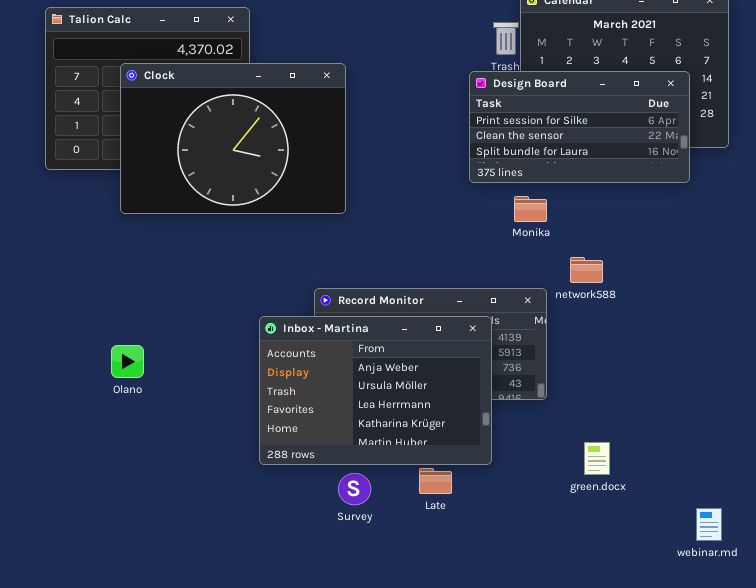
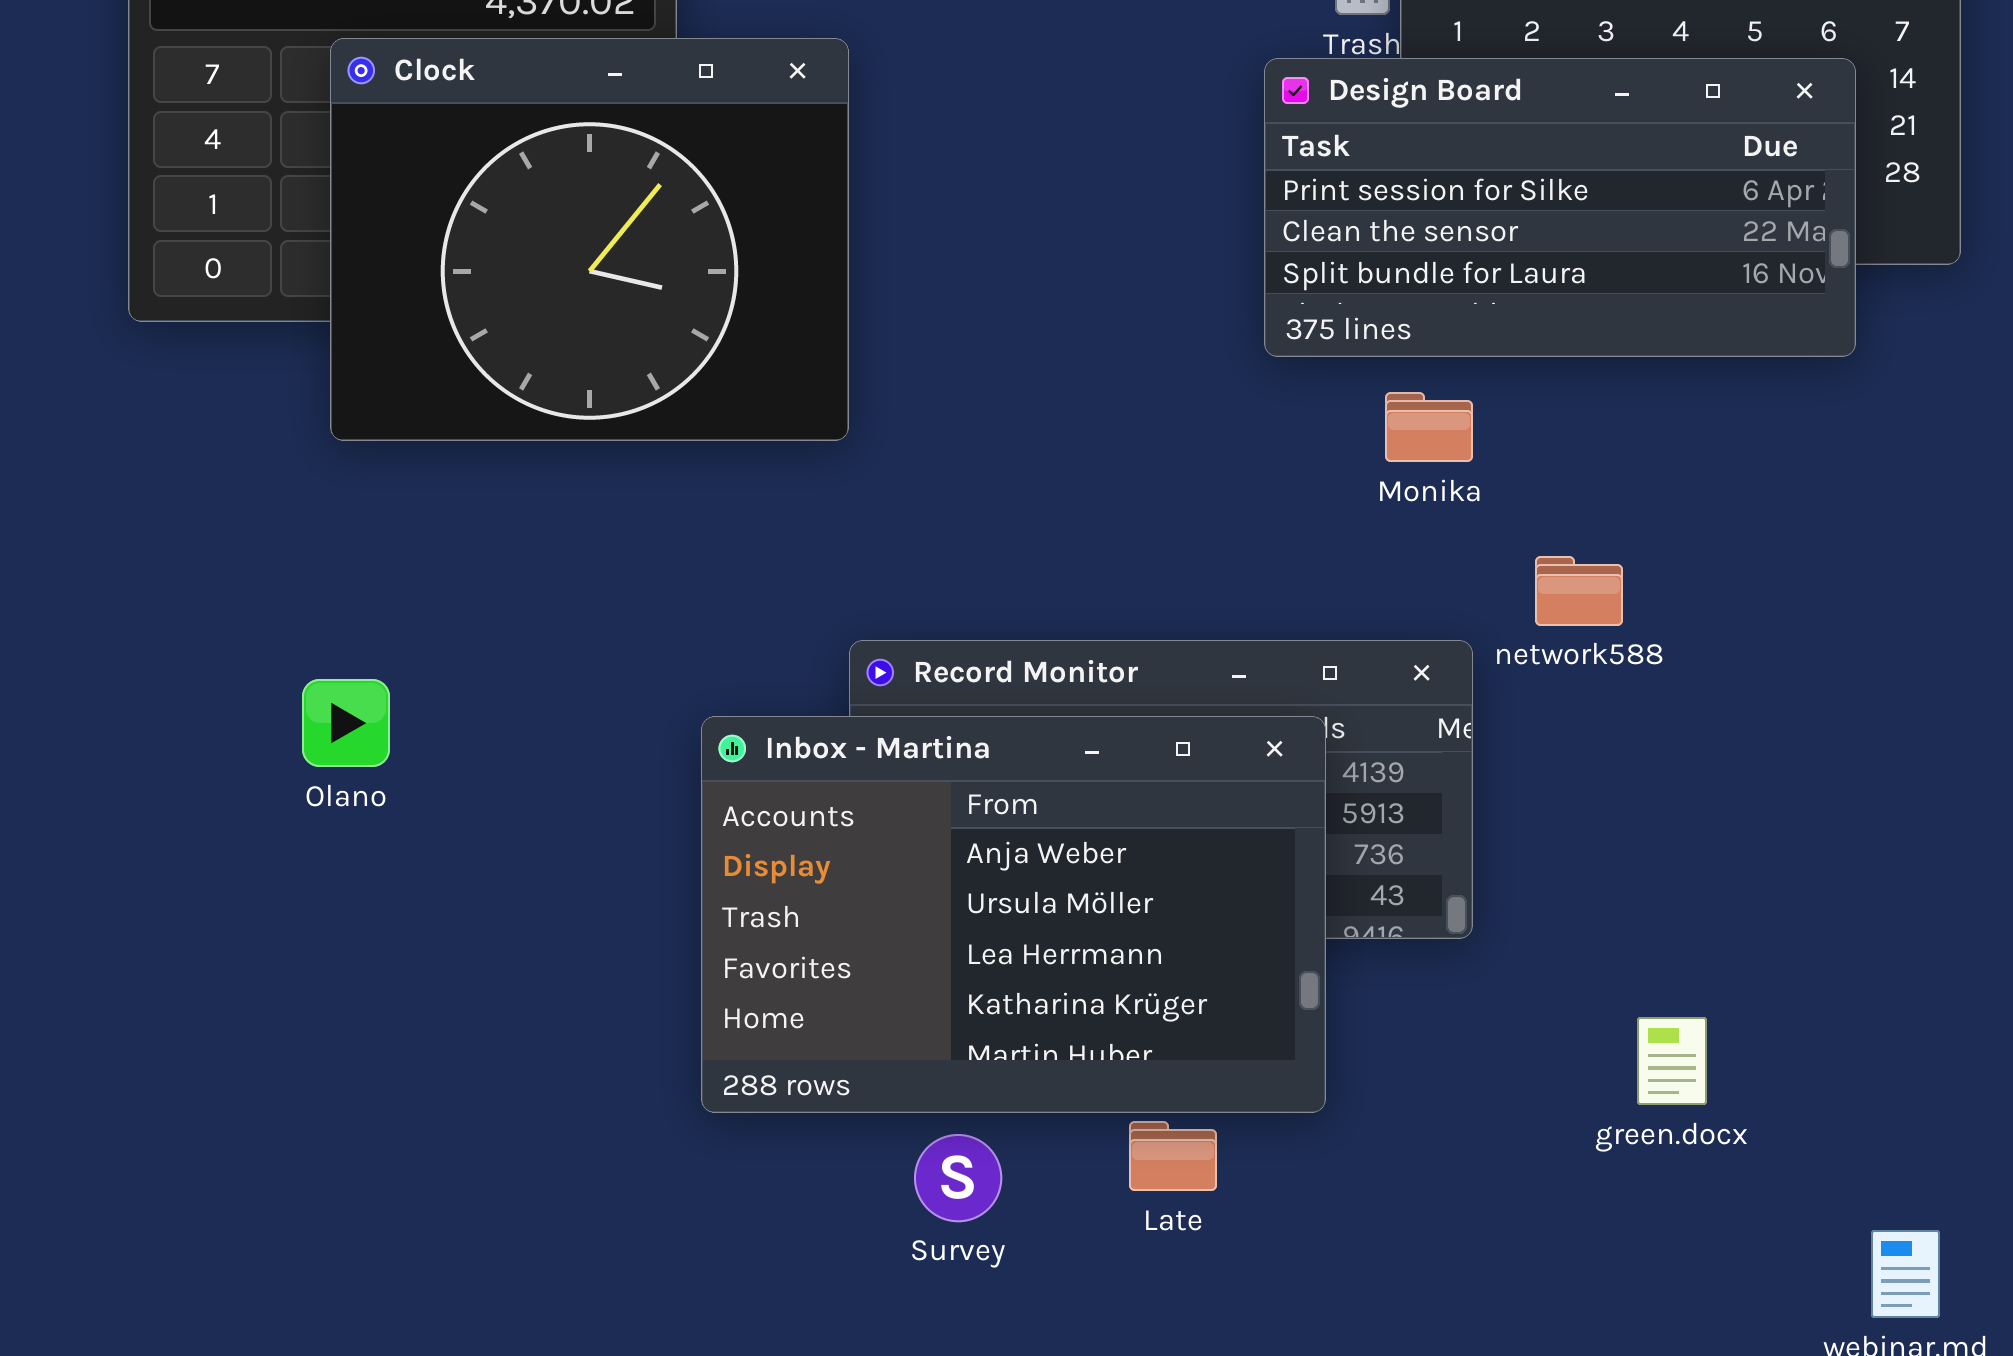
Clock: [120,63,346,214] -> [330,38,849,441], resized
Olano: [111,345,144,378] -> [302,679,390,767], moved
green.docx: [584,442,610,475] -> [1637,1017,1707,1105], moved

